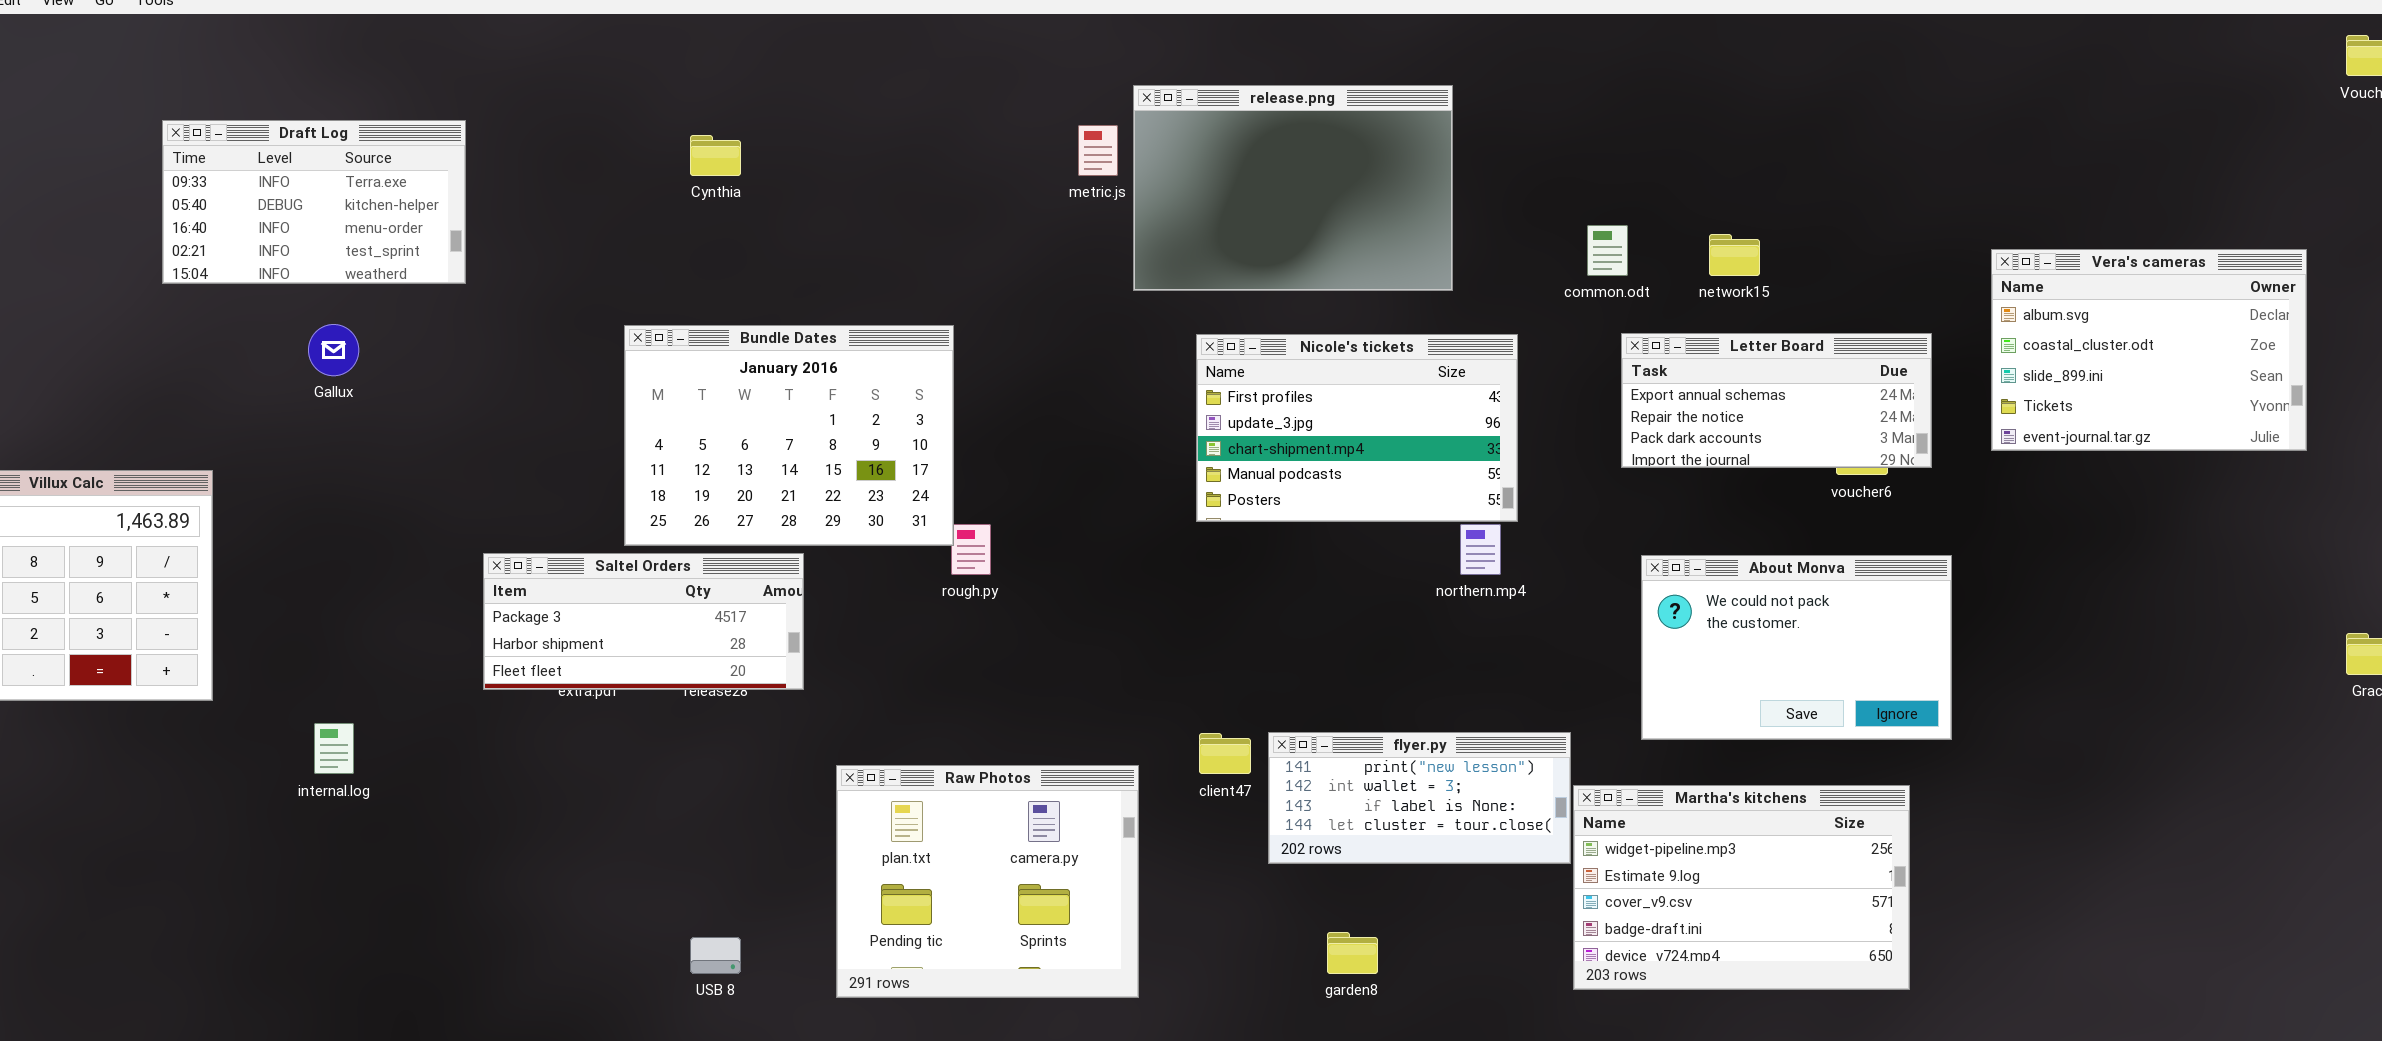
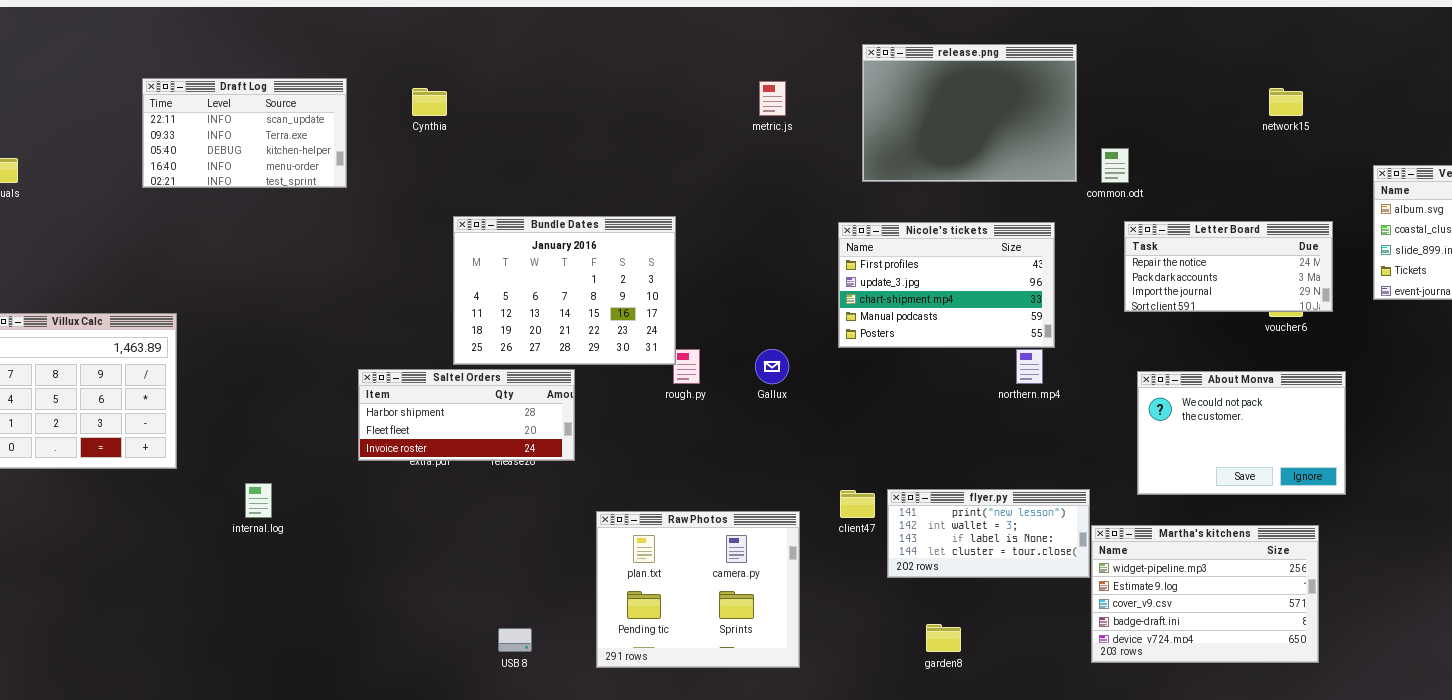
release.png: [1133,85,1453,291] -> [862,44,1077,182], moved
Draft Log: [162,120,466,284] -> [142,78,347,188], scrolled up 1 row
Cynthia: [690,135,741,176] -> [412,88,447,116], moved
network15: [1709,234,1760,276] -> [1269,88,1303,116], moved
Gallux: [308,324,359,376] -> [755,349,789,384], moved
Letter Board: [1621,333,1932,468] -> [1124,221,1333,312], scrolled down 1 row
Saltel Orders: [483,553,804,690] -> [358,369,575,461], scrolled down 1 row

